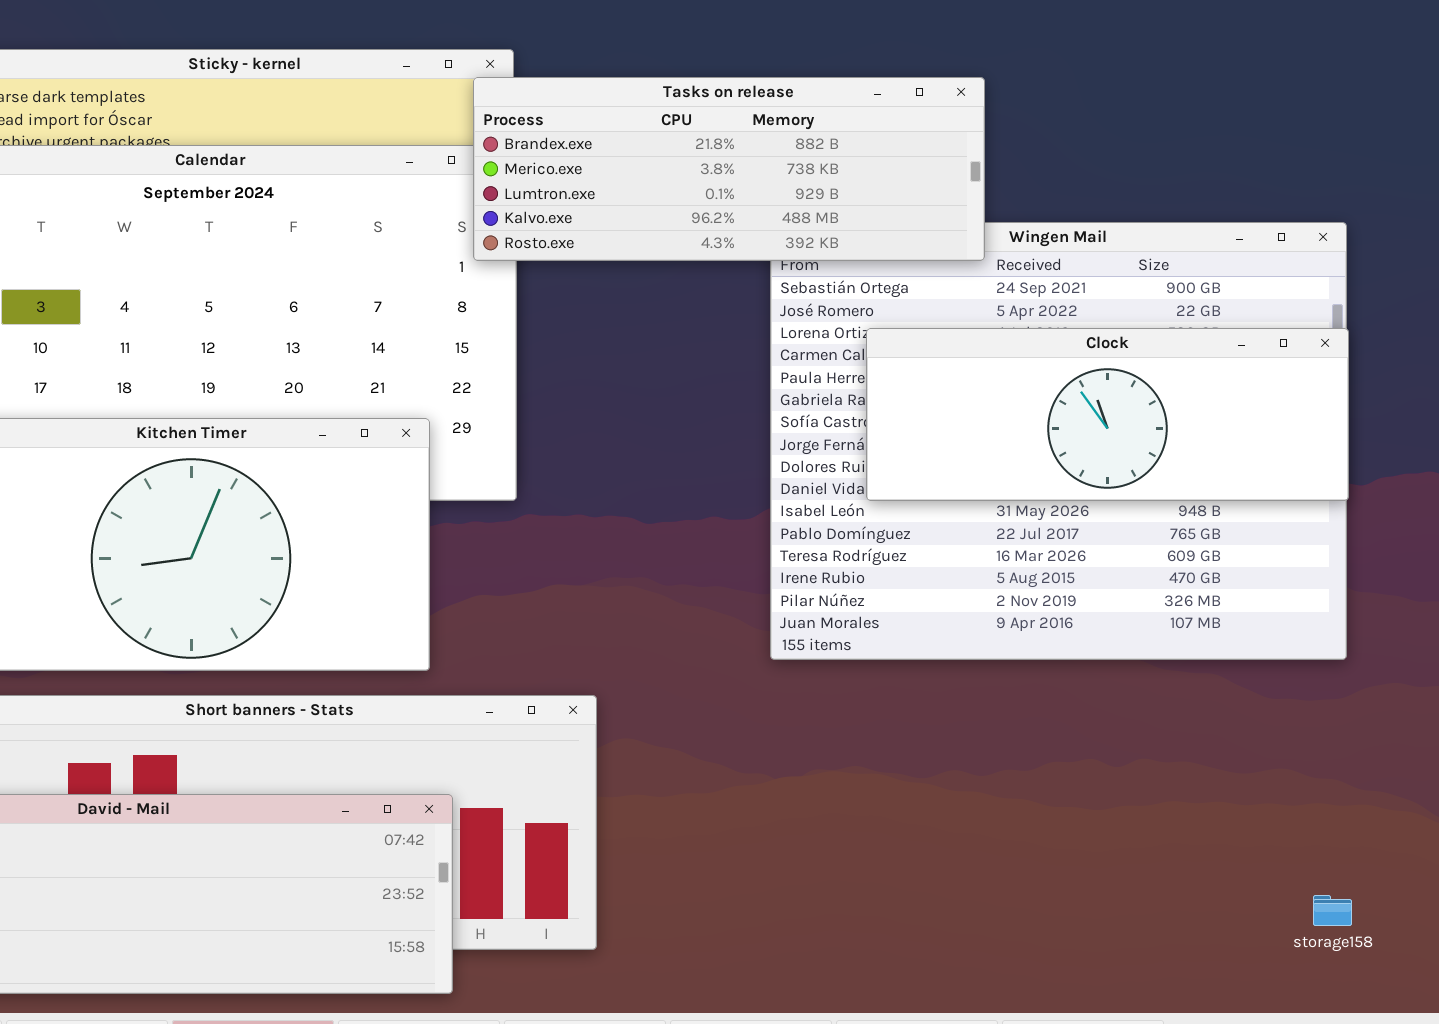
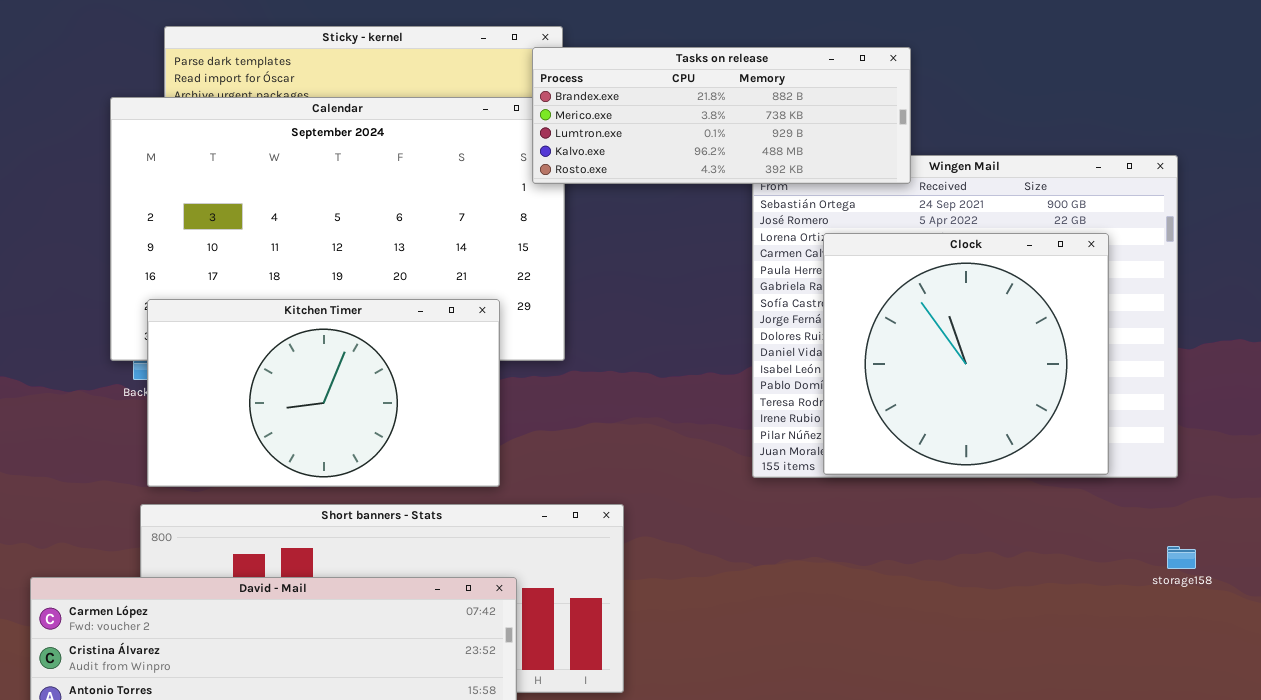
Clock: [866,328,1349,501] -> [823,233,1109,475], resized
storage158: [1313,895,1352,926] -> [1167,546,1196,569], moved

